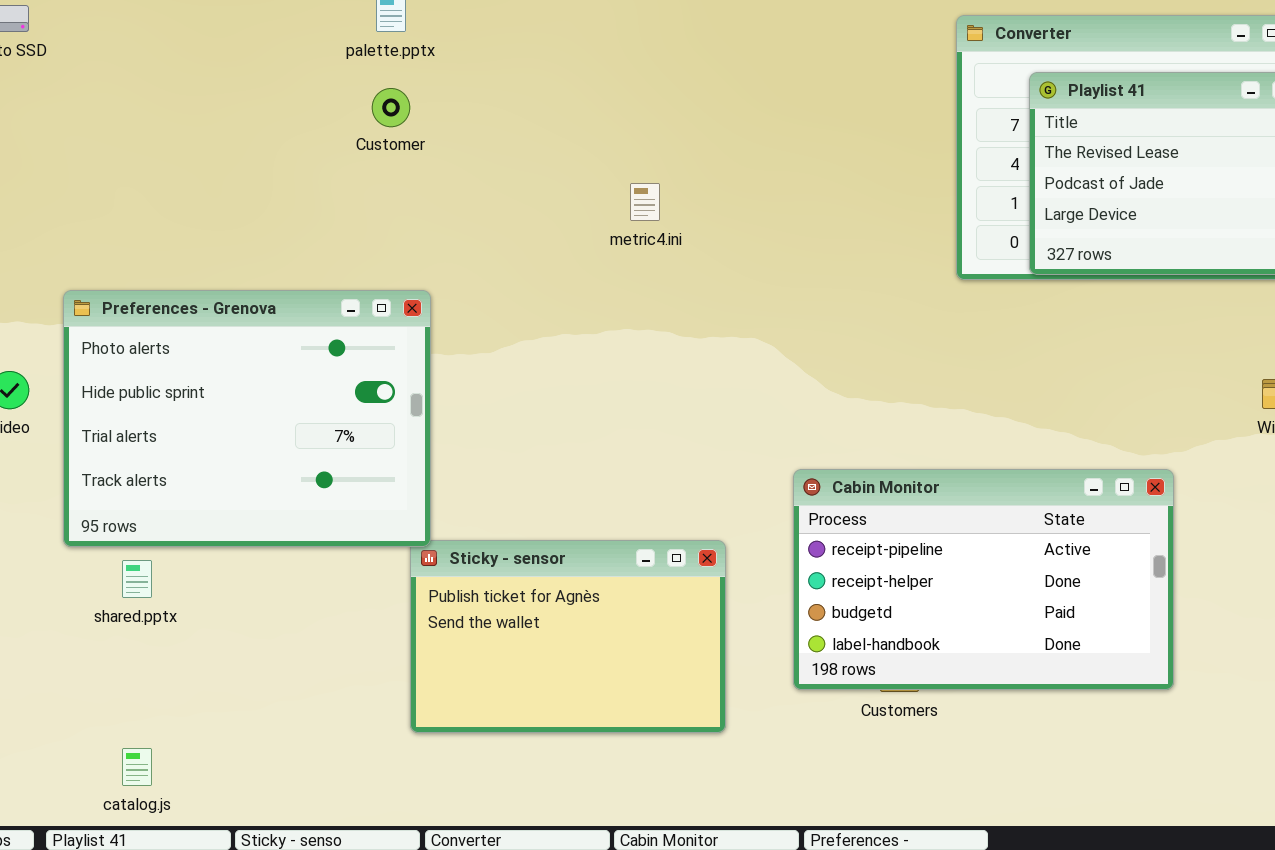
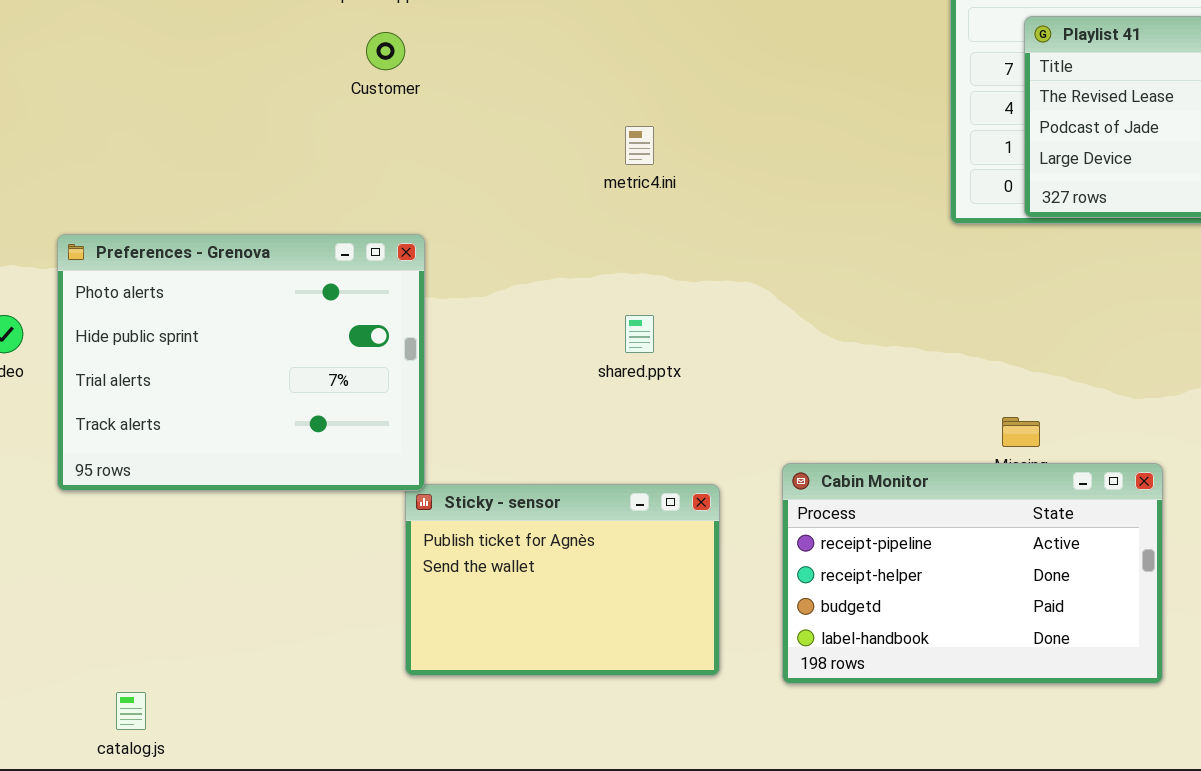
Cabin Monitor: [793,469,1174,690] -> [782,463,1163,684], moved
shared.pptx: [122,560,152,598] -> [625,315,654,353], moved

